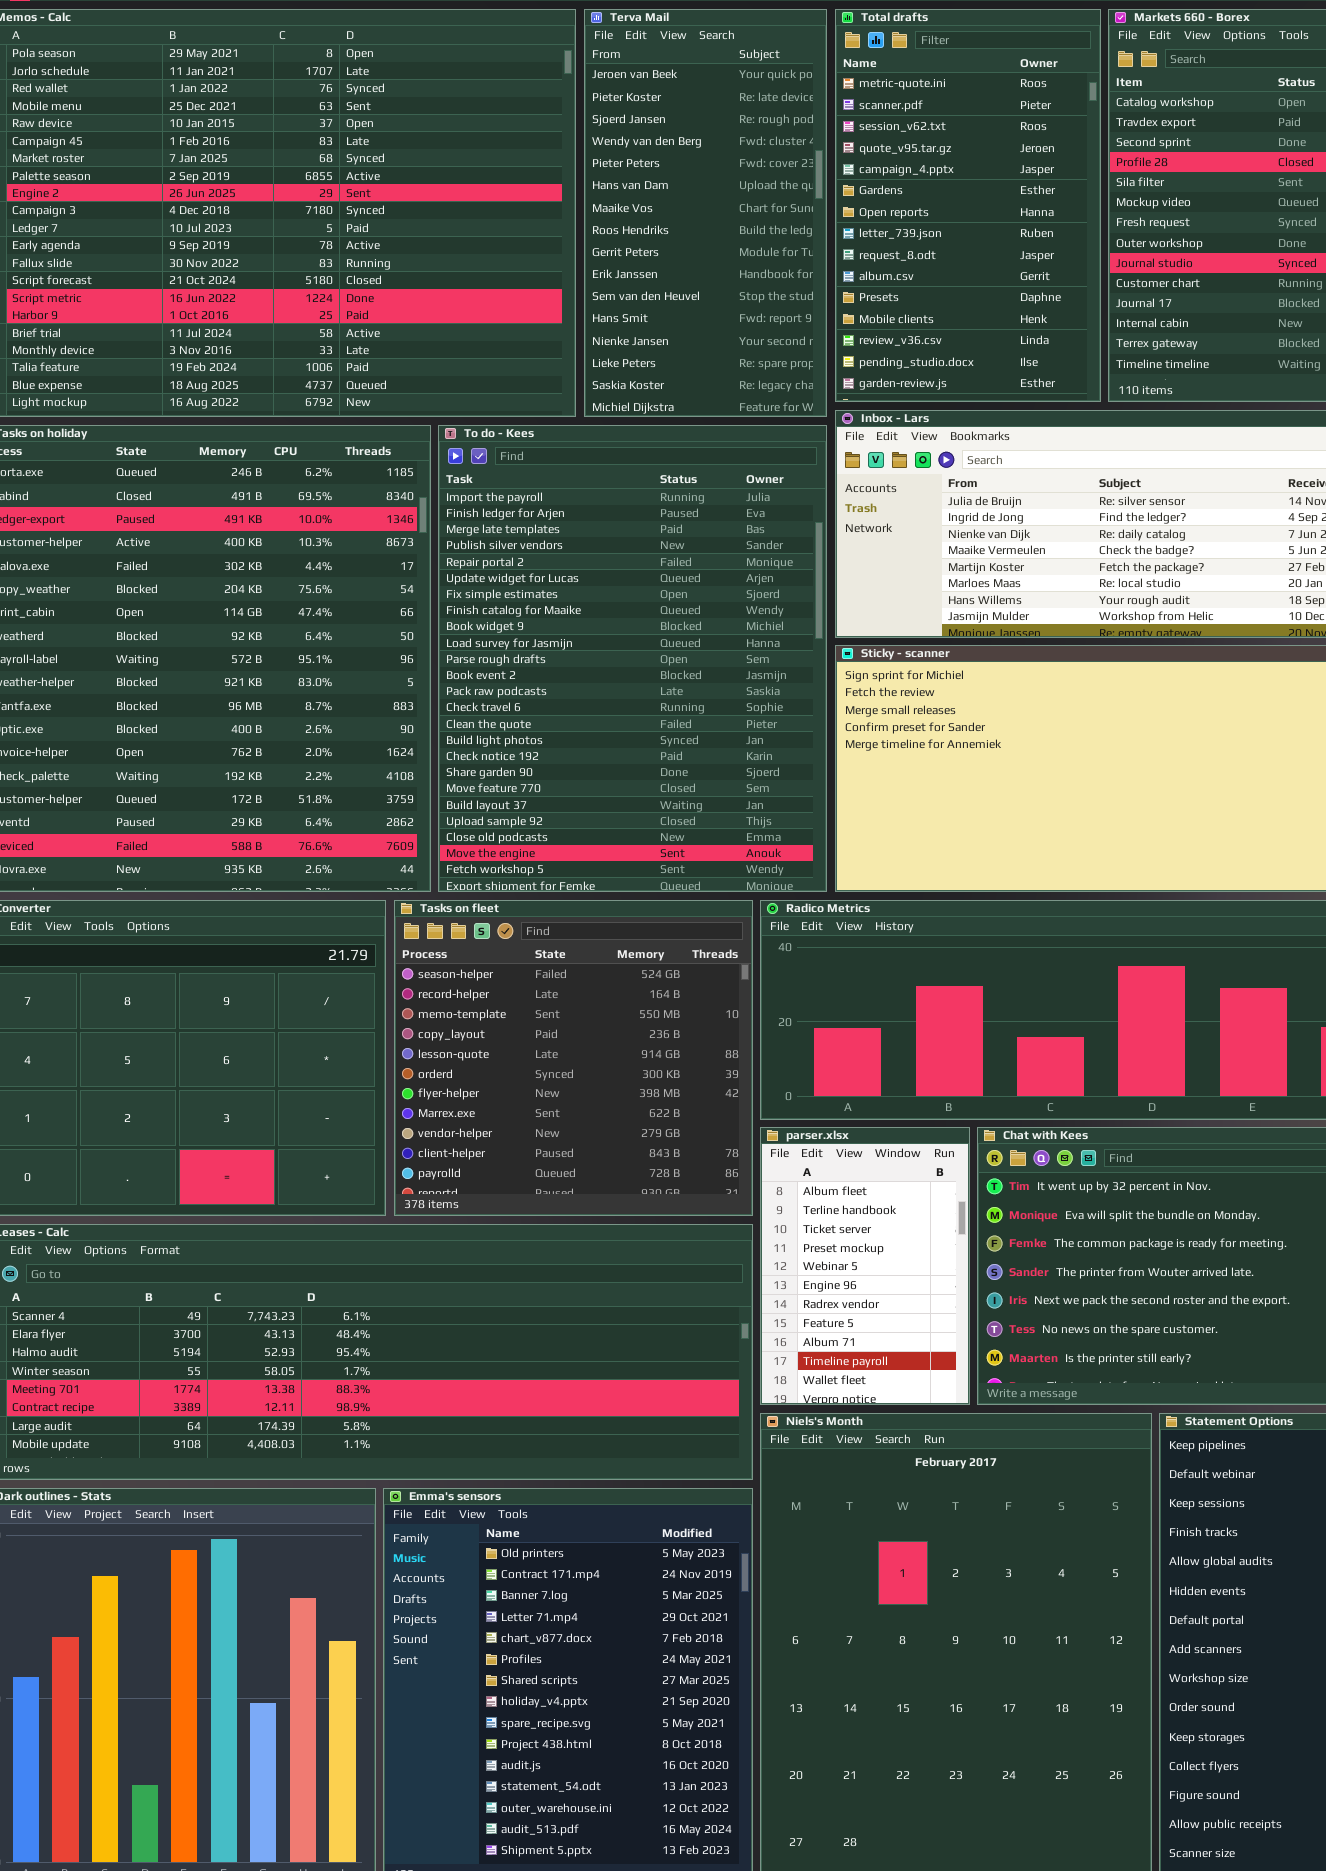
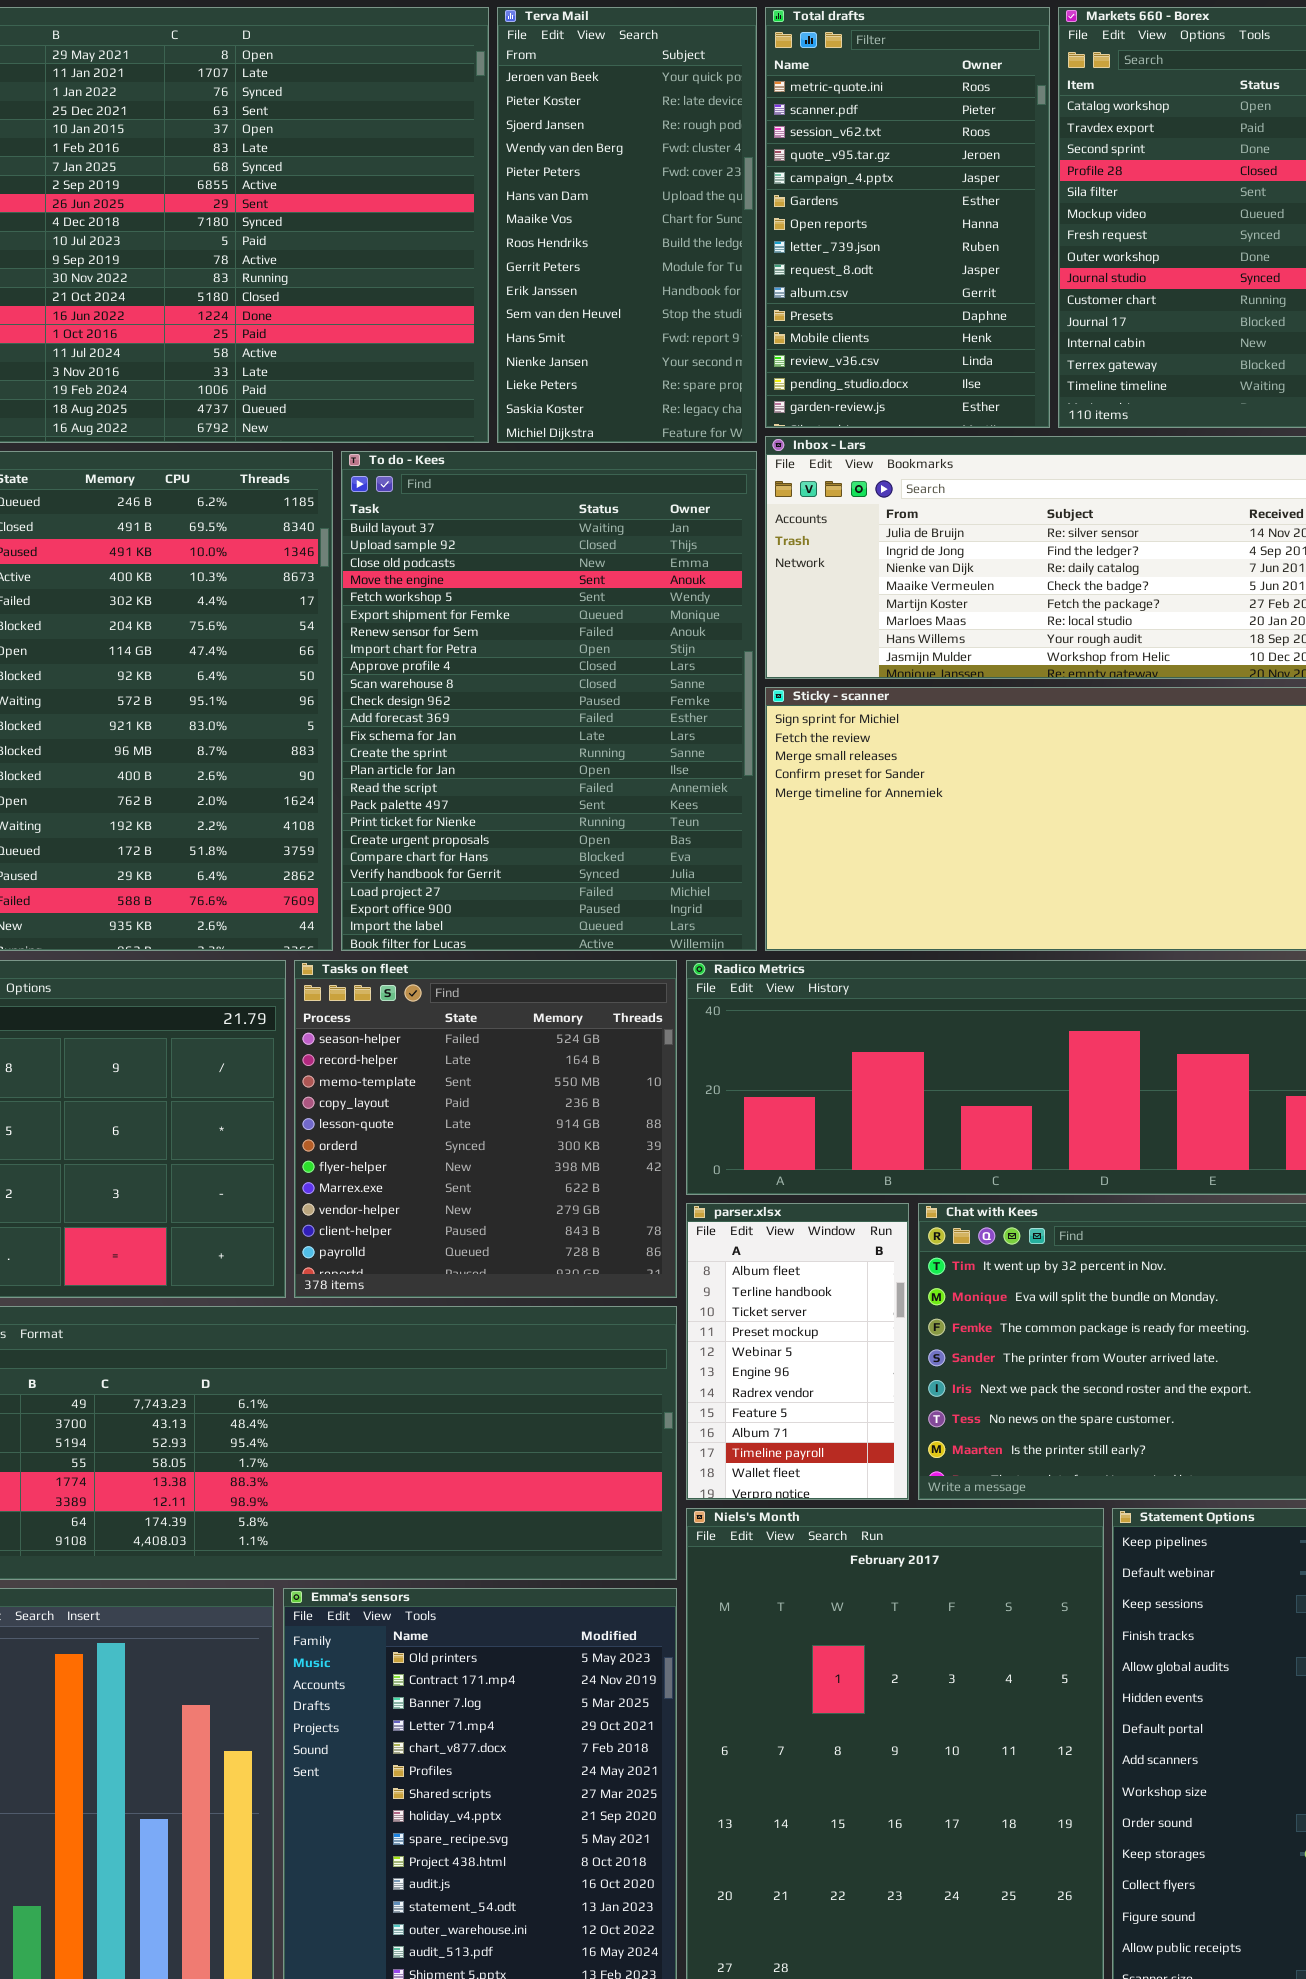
To do - Kees: [438,425,827,892] -> [341,451,757,951], scrolled down 19 rows

